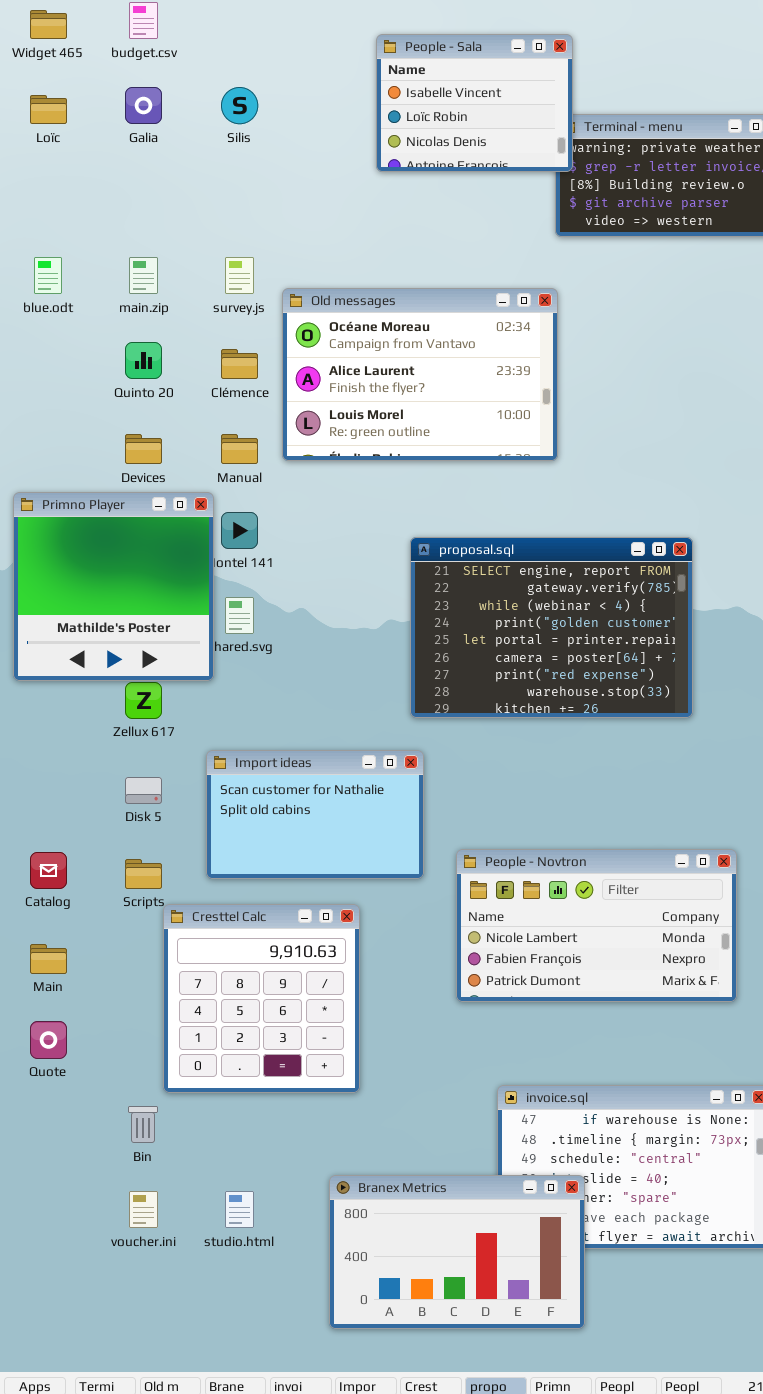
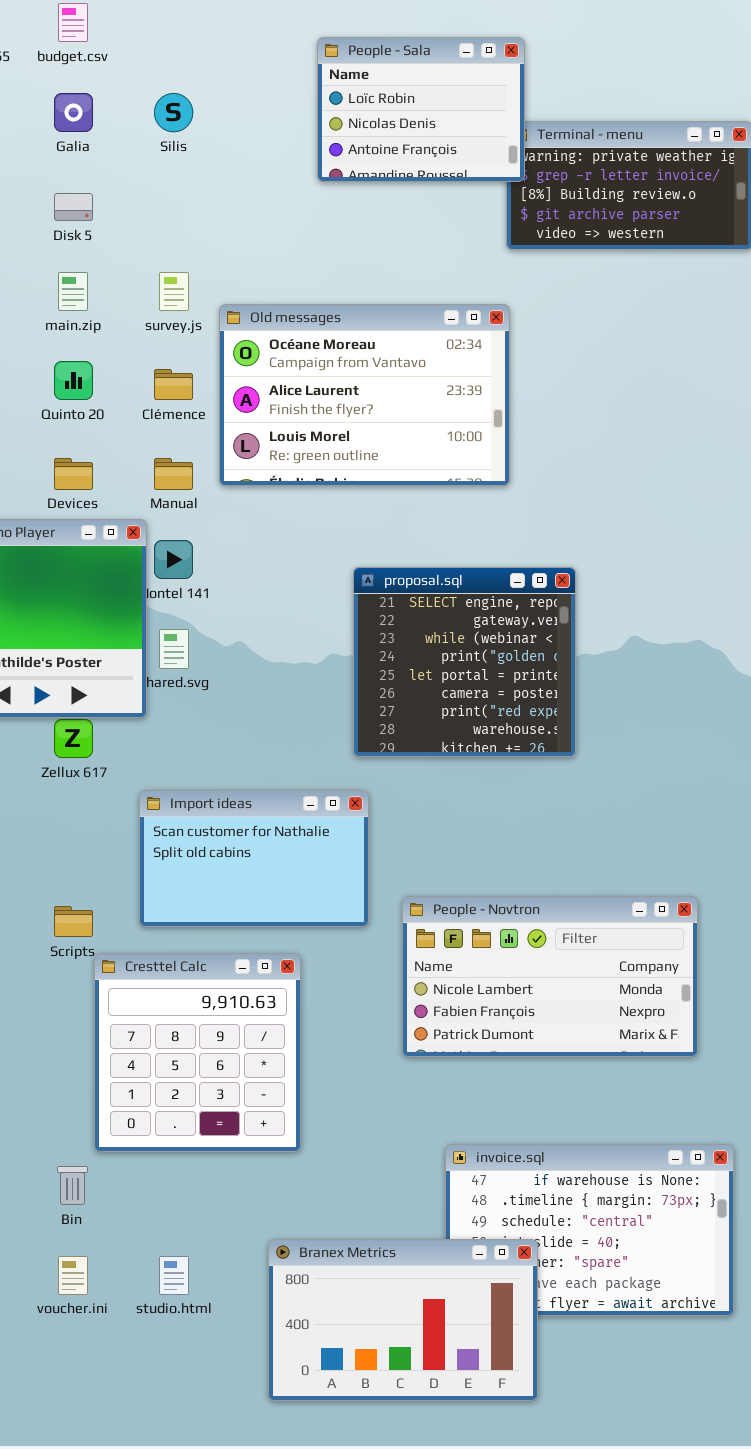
People - Sala: [376,34,573,172] -> [317,37,525,182], scrolled down 1 row
proposal.sql: [410,537,693,718] -> [353,567,576,757], resized
Disk 5: [125,777,162,804] -> [54,193,93,221], moved

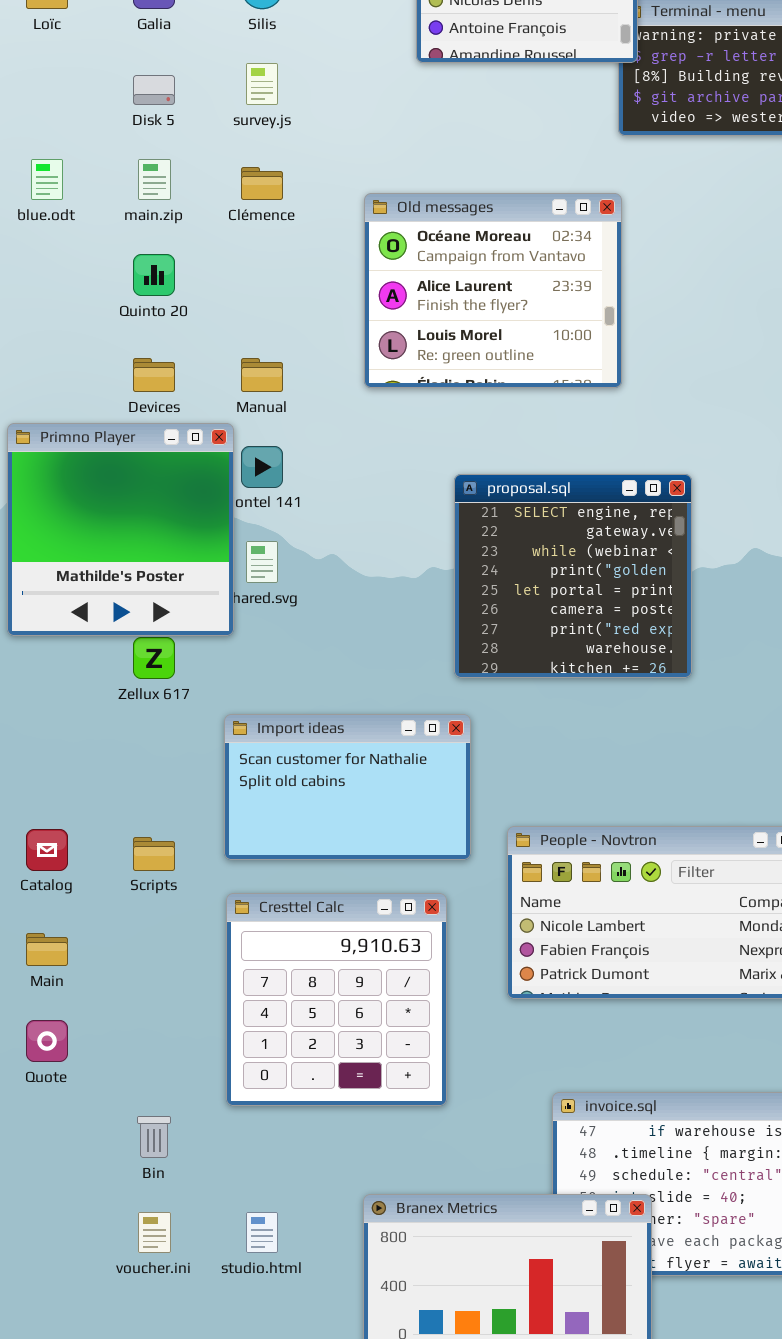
survey.js: [159,272,189,311] -> [246,63,278,105], moved
Old messages: [219,304,510,486] -> [364,193,622,388], resized
Clémence: [154,369,193,400] -> [241,167,283,200], moved
Cresttel Calc: [94,953,301,1152] -> [226,893,447,1106], moved

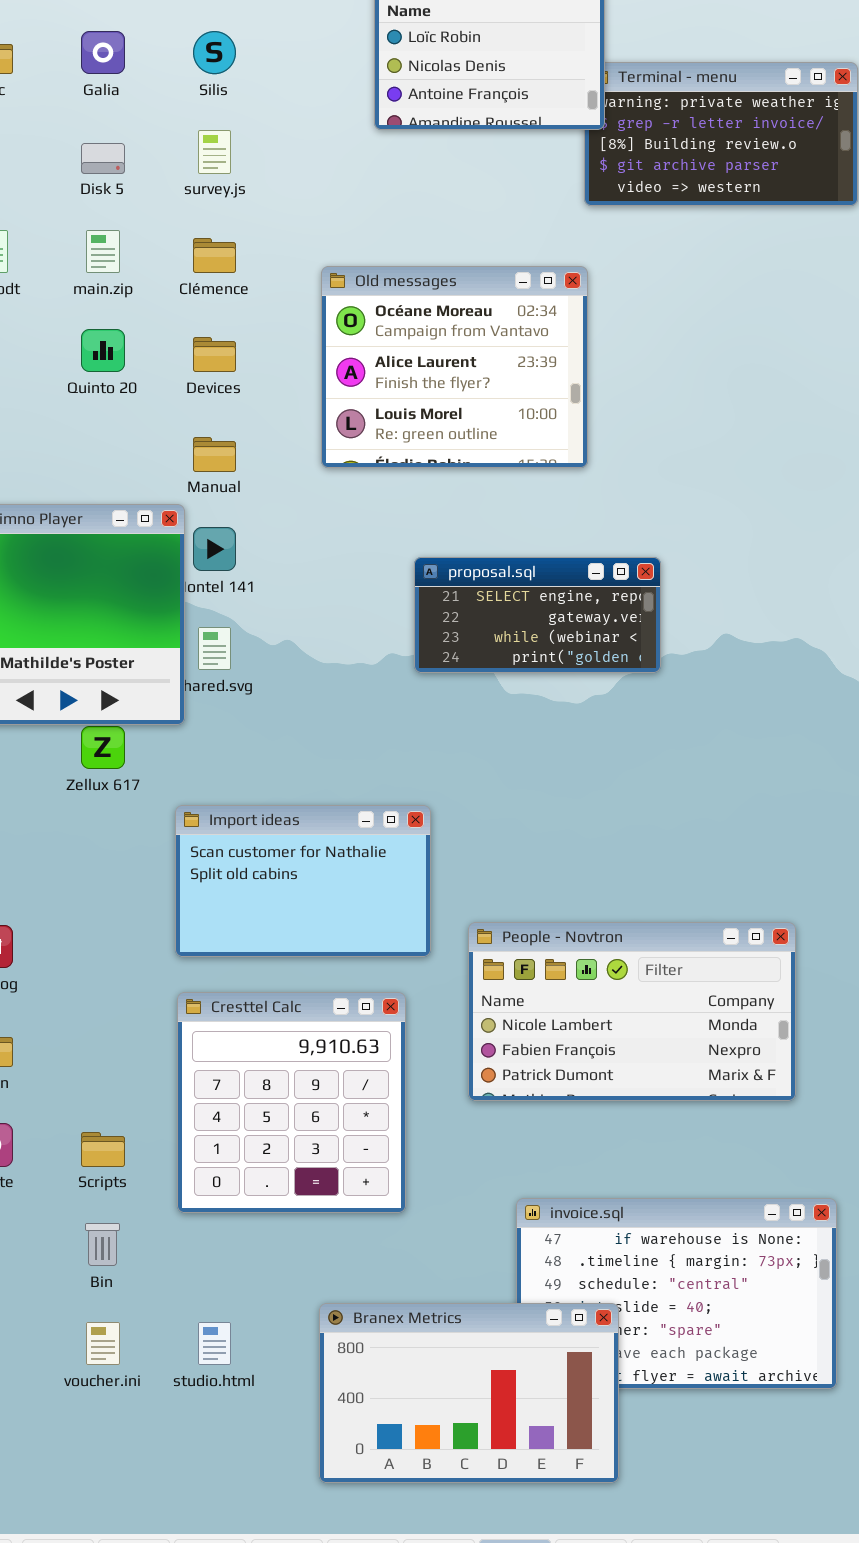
Devices: [133,358,175,392] -> [193,337,236,372], moved
proposal.sql: [454,474,692,678] -> [414,557,661,673], resized
Scripts: [133,837,175,871] -> [81,1132,125,1167], moved

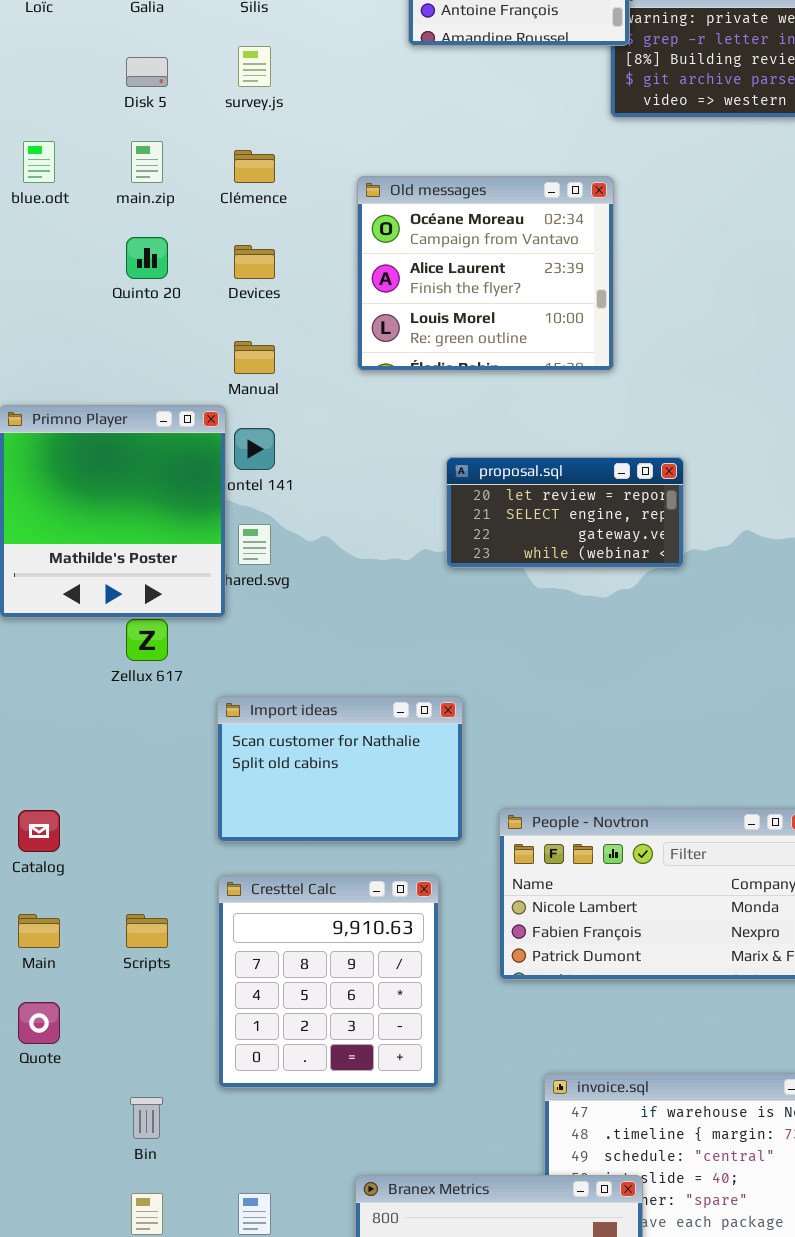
proposal.sql: [414,557,661,673] -> [446,457,684,568], scrolled up 1 row
Scripts: [81,1132,125,1167] -> [126,914,168,948], moved

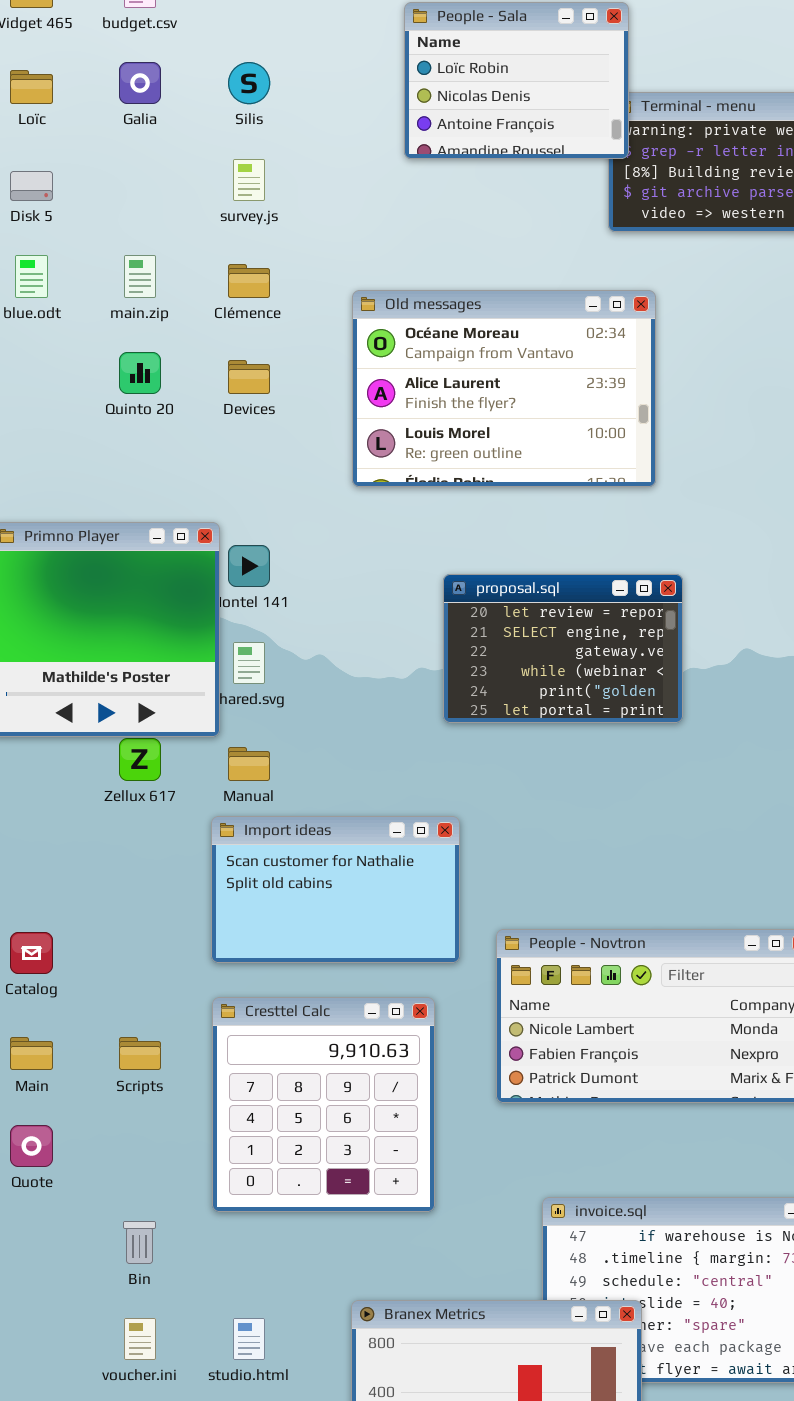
Disk 5: [126,57,168,87] -> [10,171,53,201], moved
Old messages: [357,176,614,371] -> [352,290,656,487], resized
Manual: [234,341,275,374] -> [228,747,270,781], moved
proposal.sql: [446,457,684,568] -> [443,574,683,723], resized

